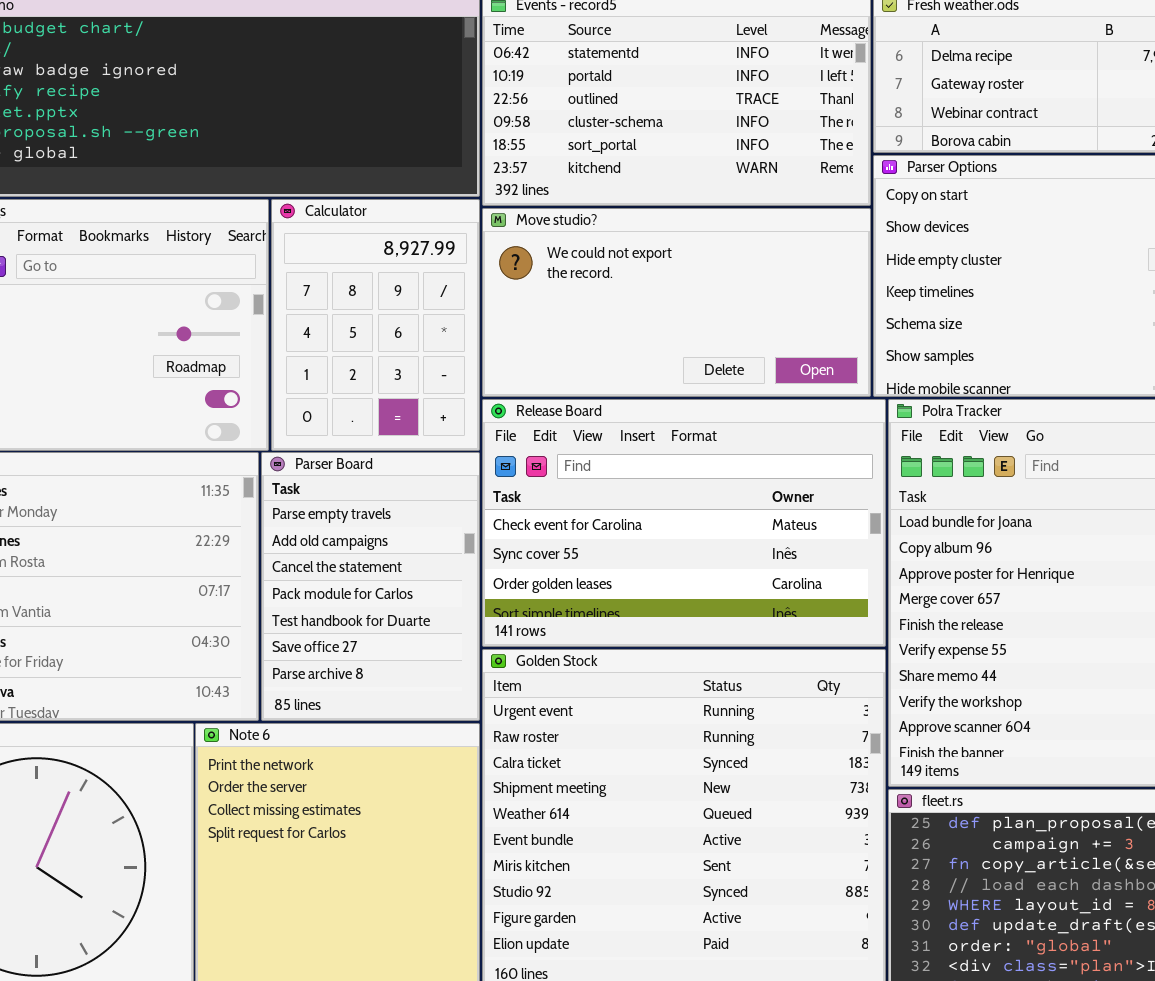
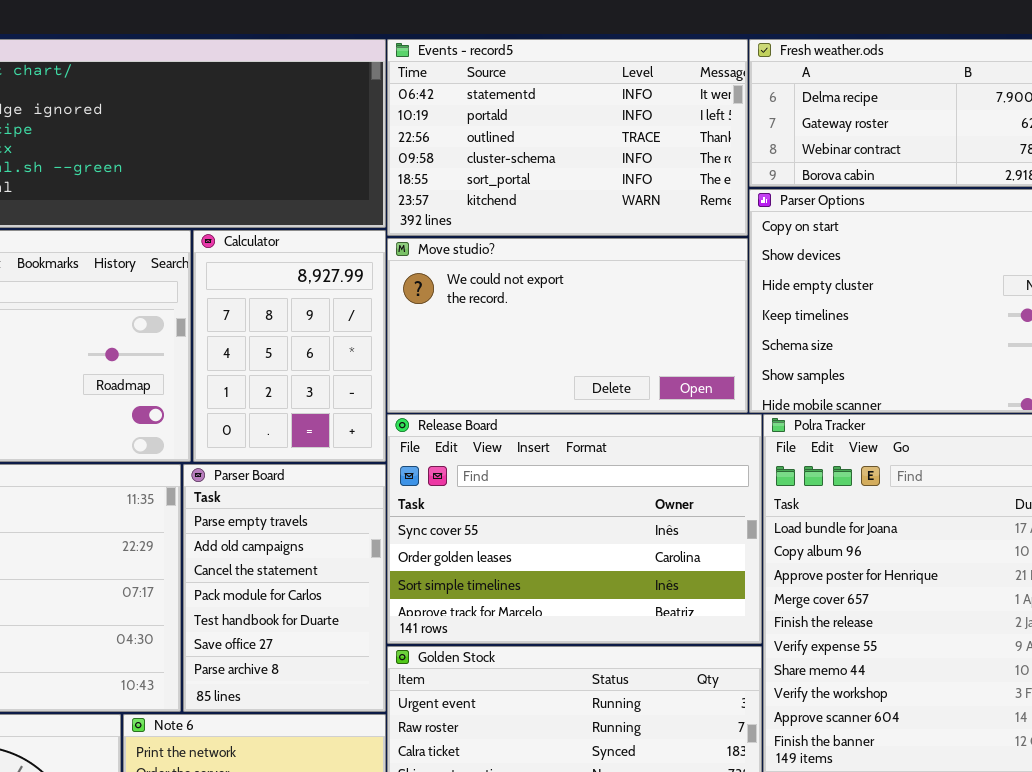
Release Board: [482,399,886,647] -> [387,414,762,644], scrolled down 1 row

